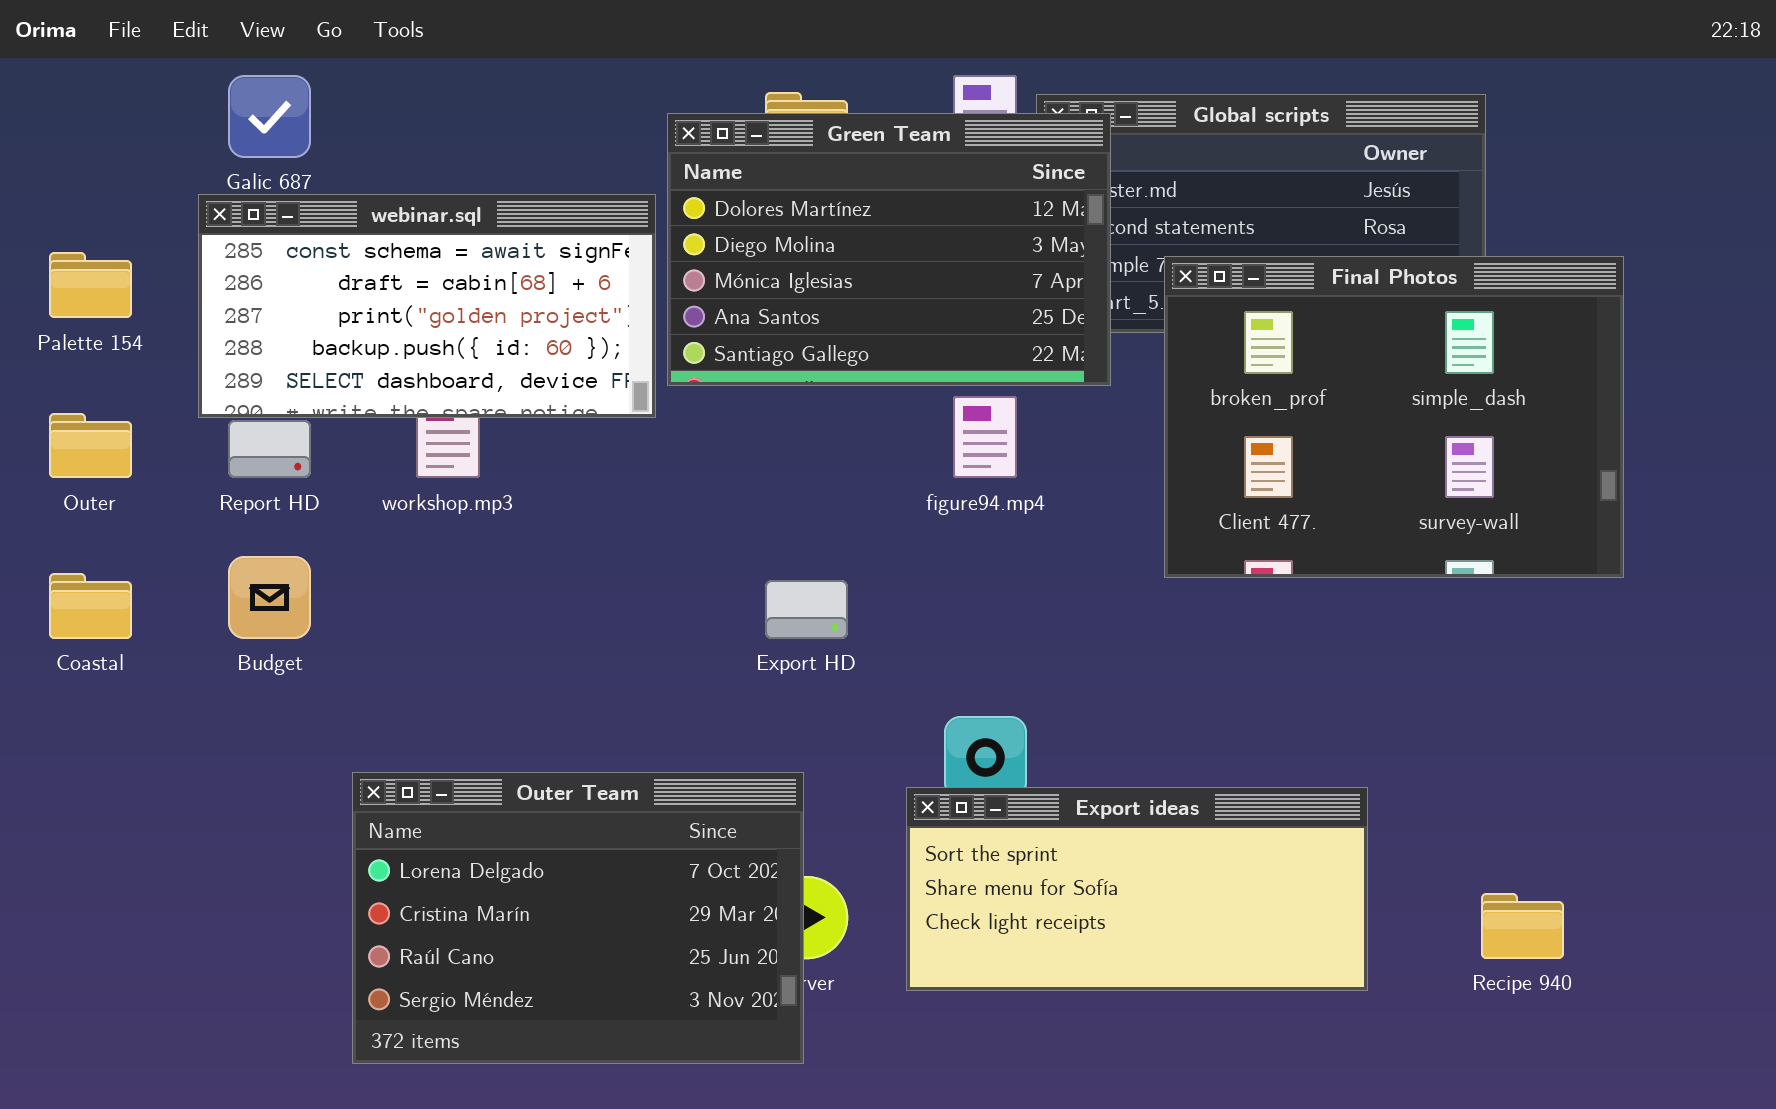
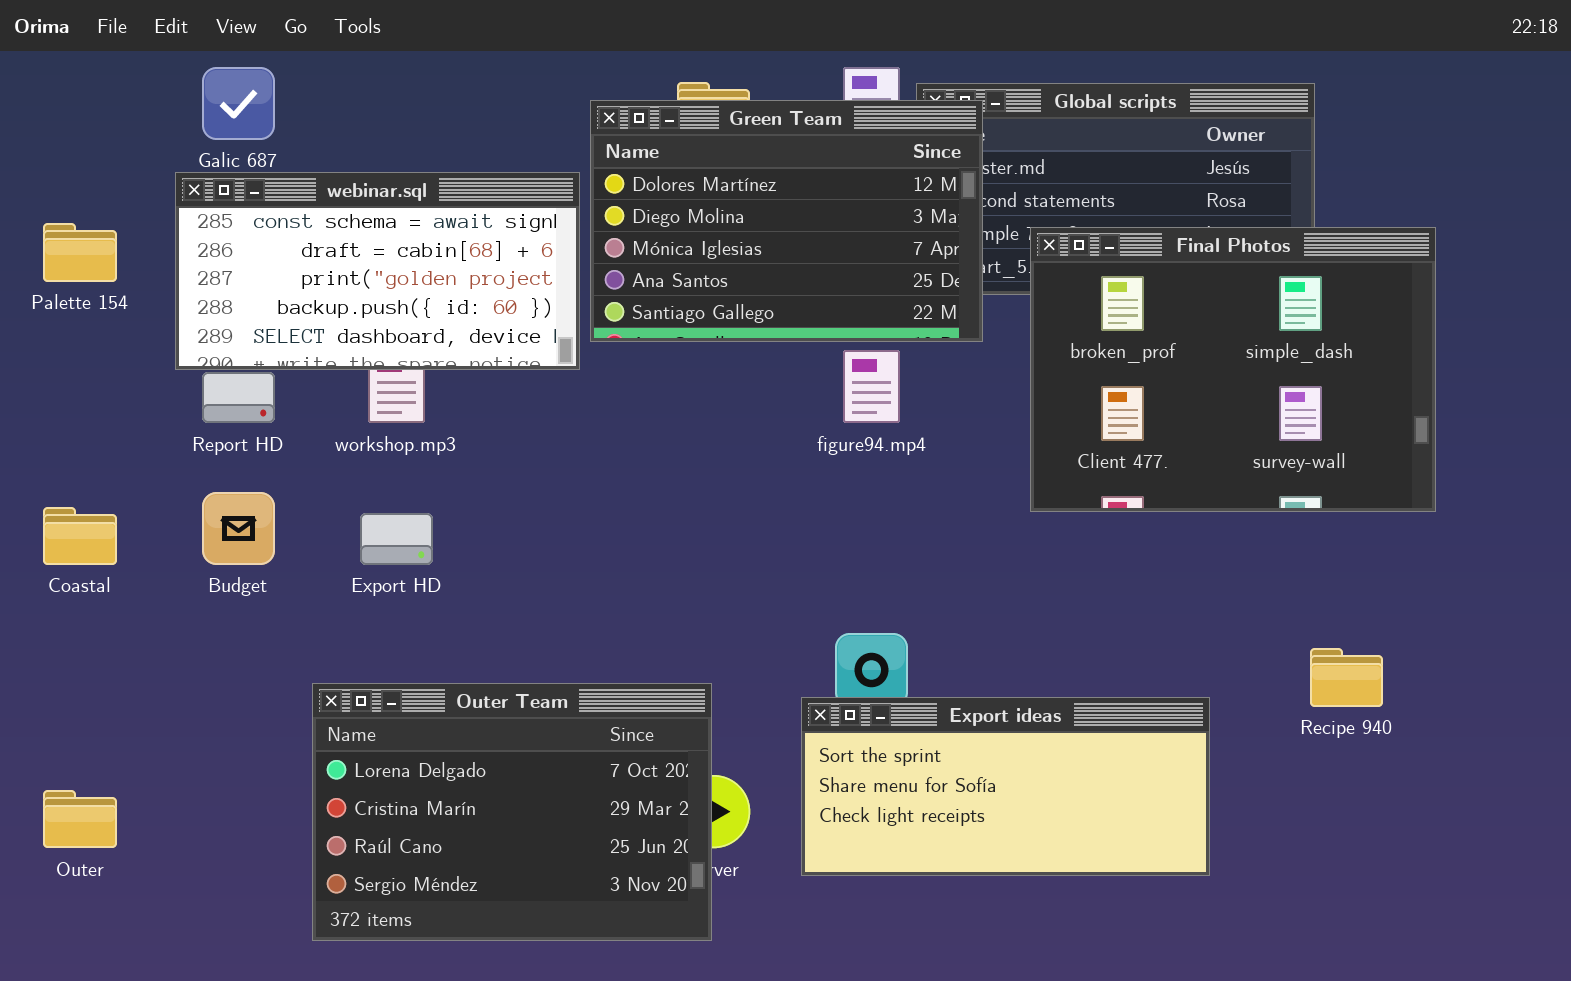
Outer: [49,413,132,478] -> [43,790,117,848], moved
Export HD: [765,580,848,639] -> [360,513,433,565], moved
Recipe 940: [1481,893,1564,959] -> [1310,648,1383,707], moved

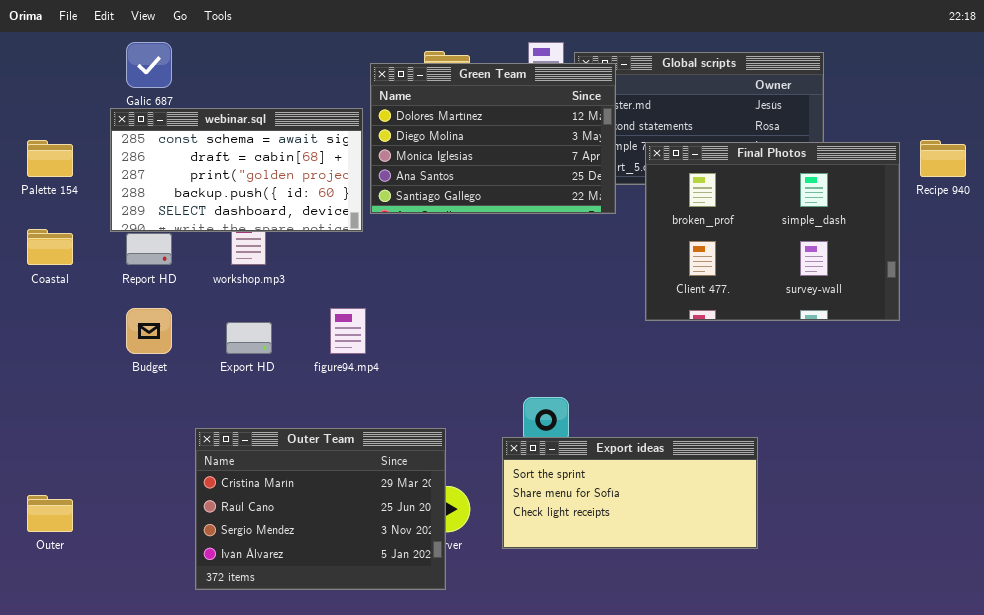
figure94.mp4: [843,350,900,423] -> [330,308,366,354], moved
Coastal: [43,507,117,565] -> [27,229,73,265], moved
Recipe 940: [1310,648,1383,707] -> [920,140,966,177], moved
Outer Team: [312,683,712,941] -> [195,428,446,590], scrolled down 1 row

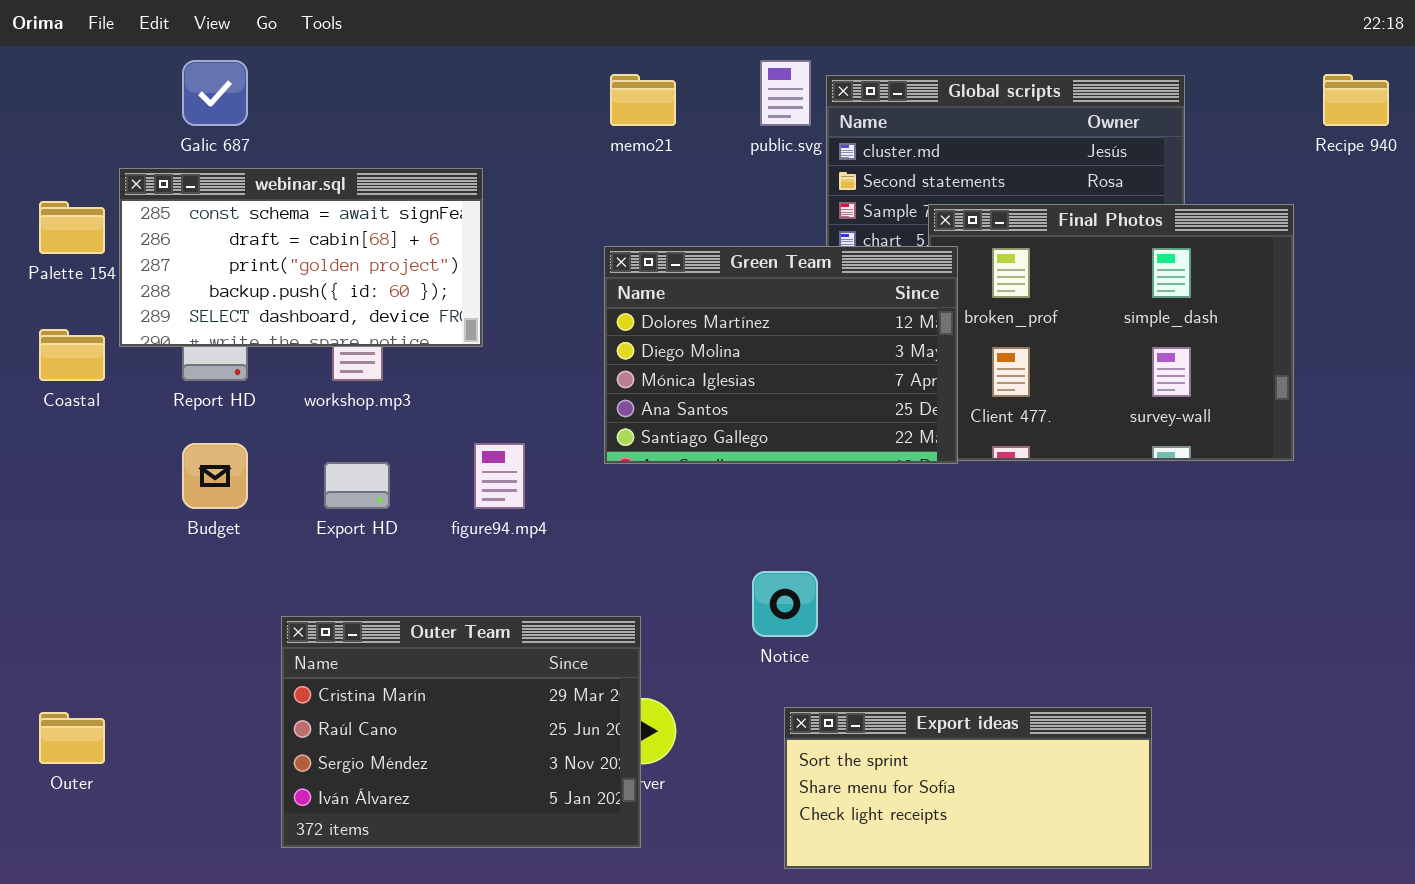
Green Team: [370,63,616,214] -> [604,246,958,464], moved
webinar.sql: [110,108,363,232] -> [119,168,483,347], moved
Recipe 940: [920,140,966,177] -> [1323,74,1389,126], moved
Export ideas: [502,437,758,549] -> [784,707,1152,869], moved

